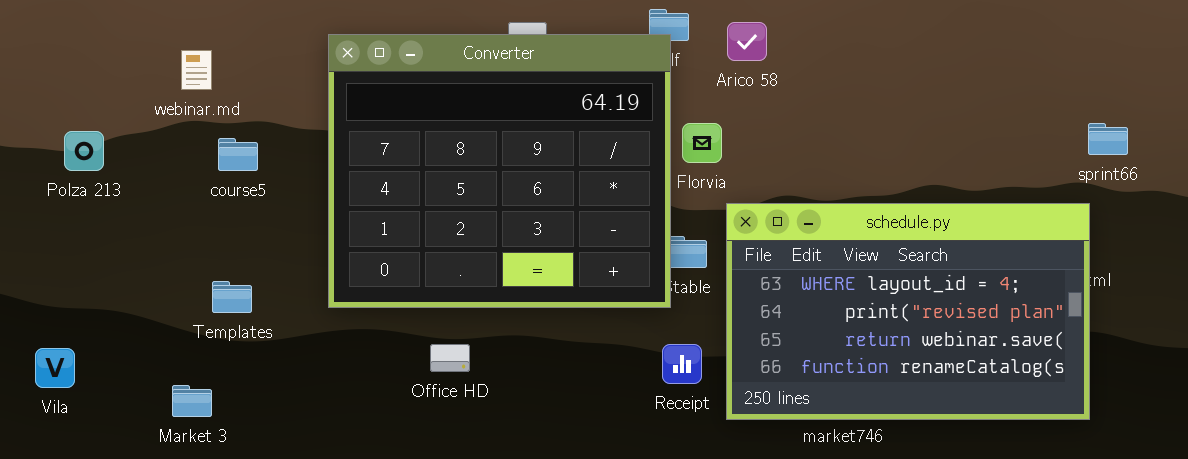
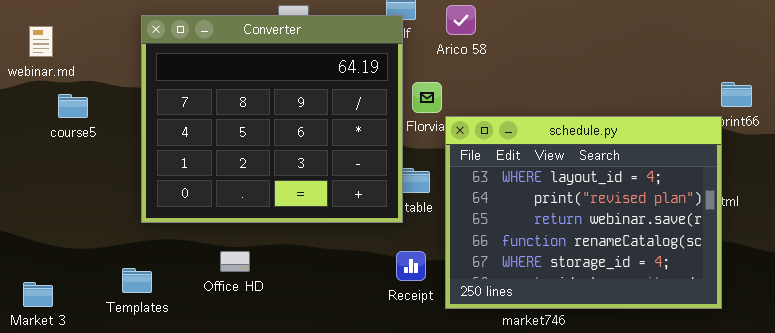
schedule.py: [726,203,1090,420] -> [445,116,722,309], resized
Templates: [212,281,252,313] -> [122,268,152,293], moved

